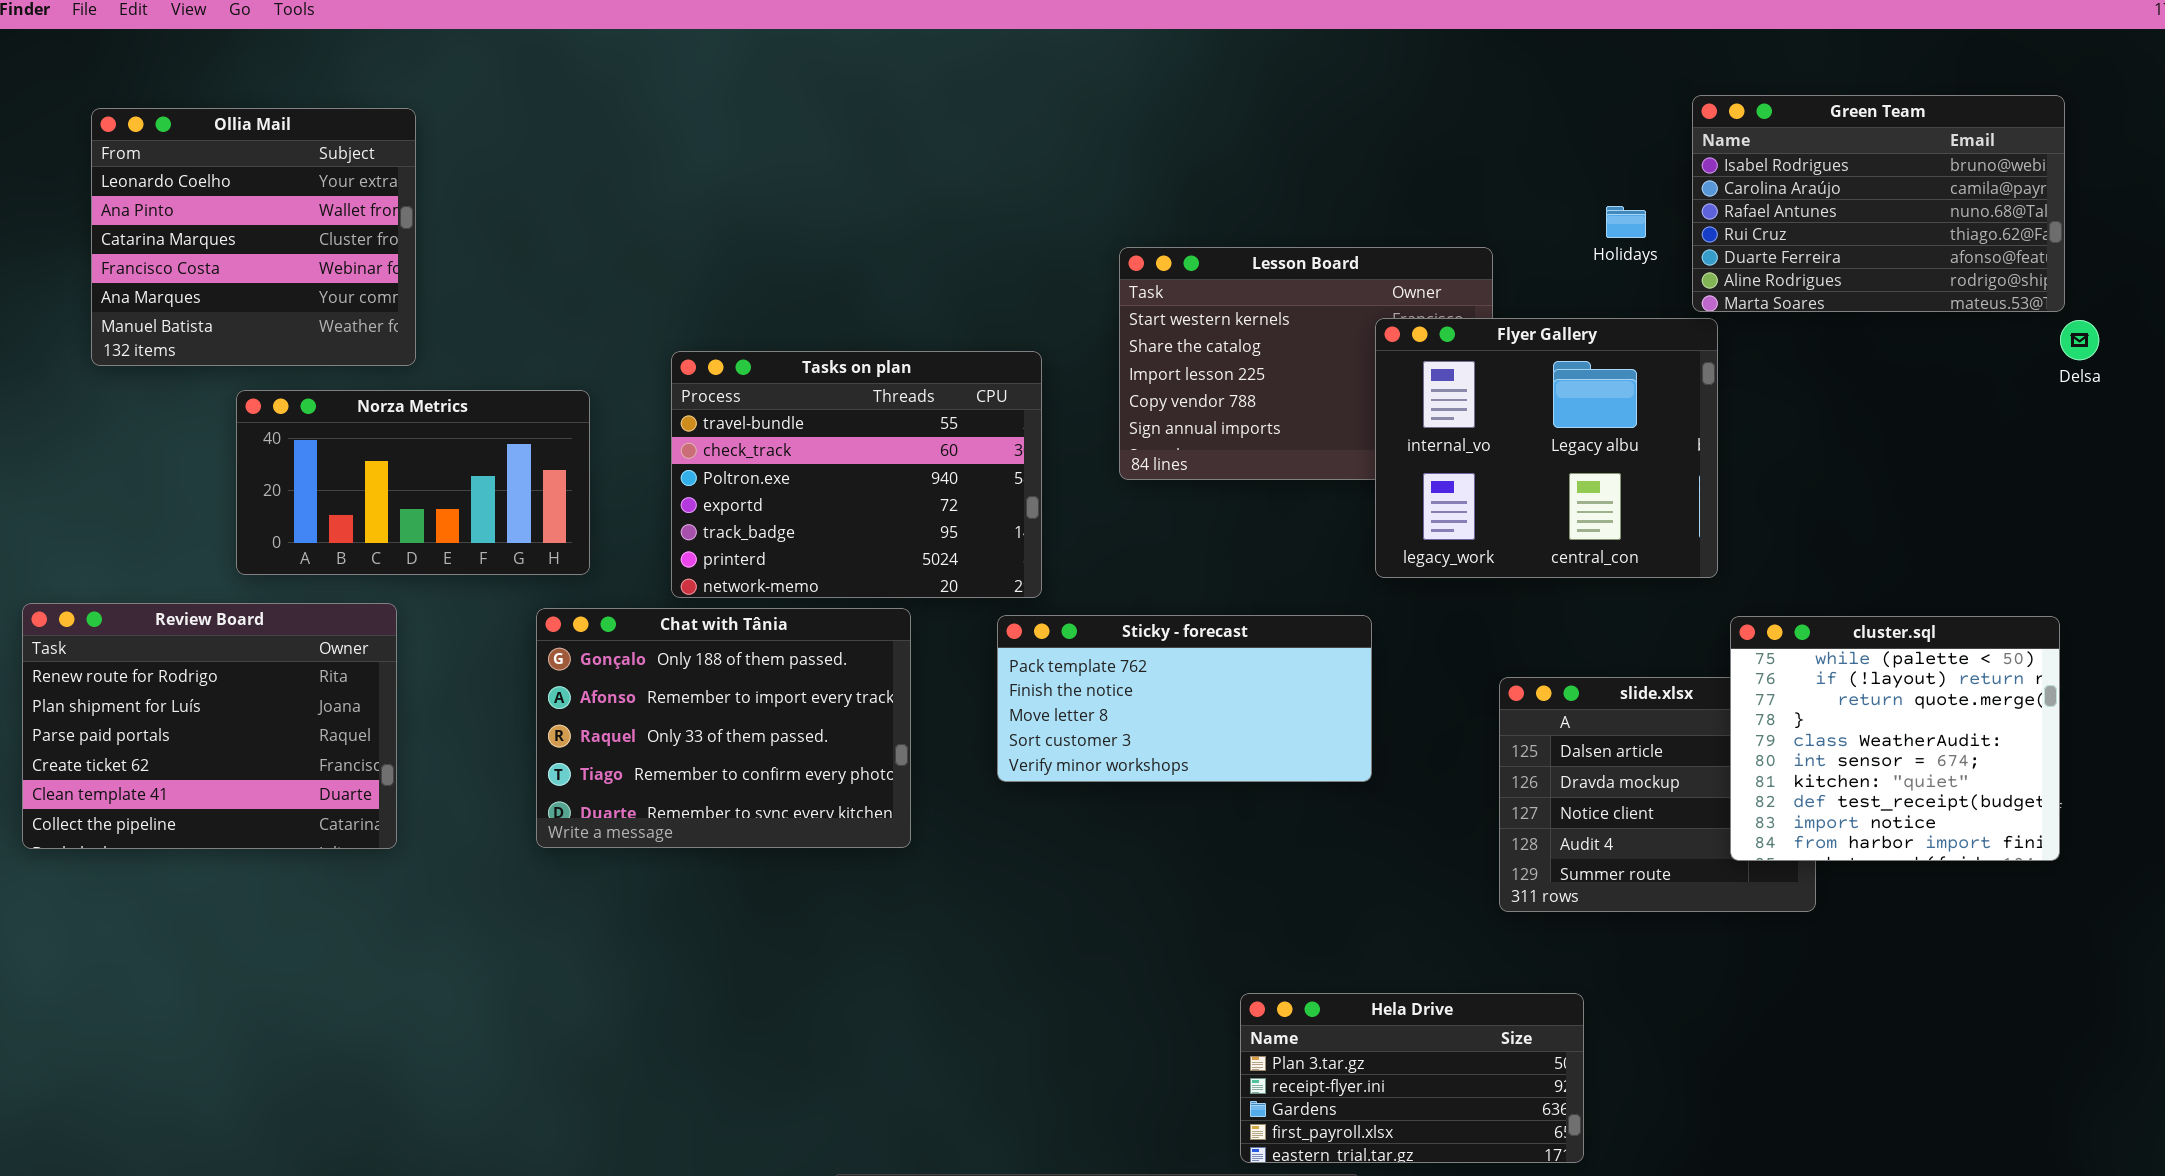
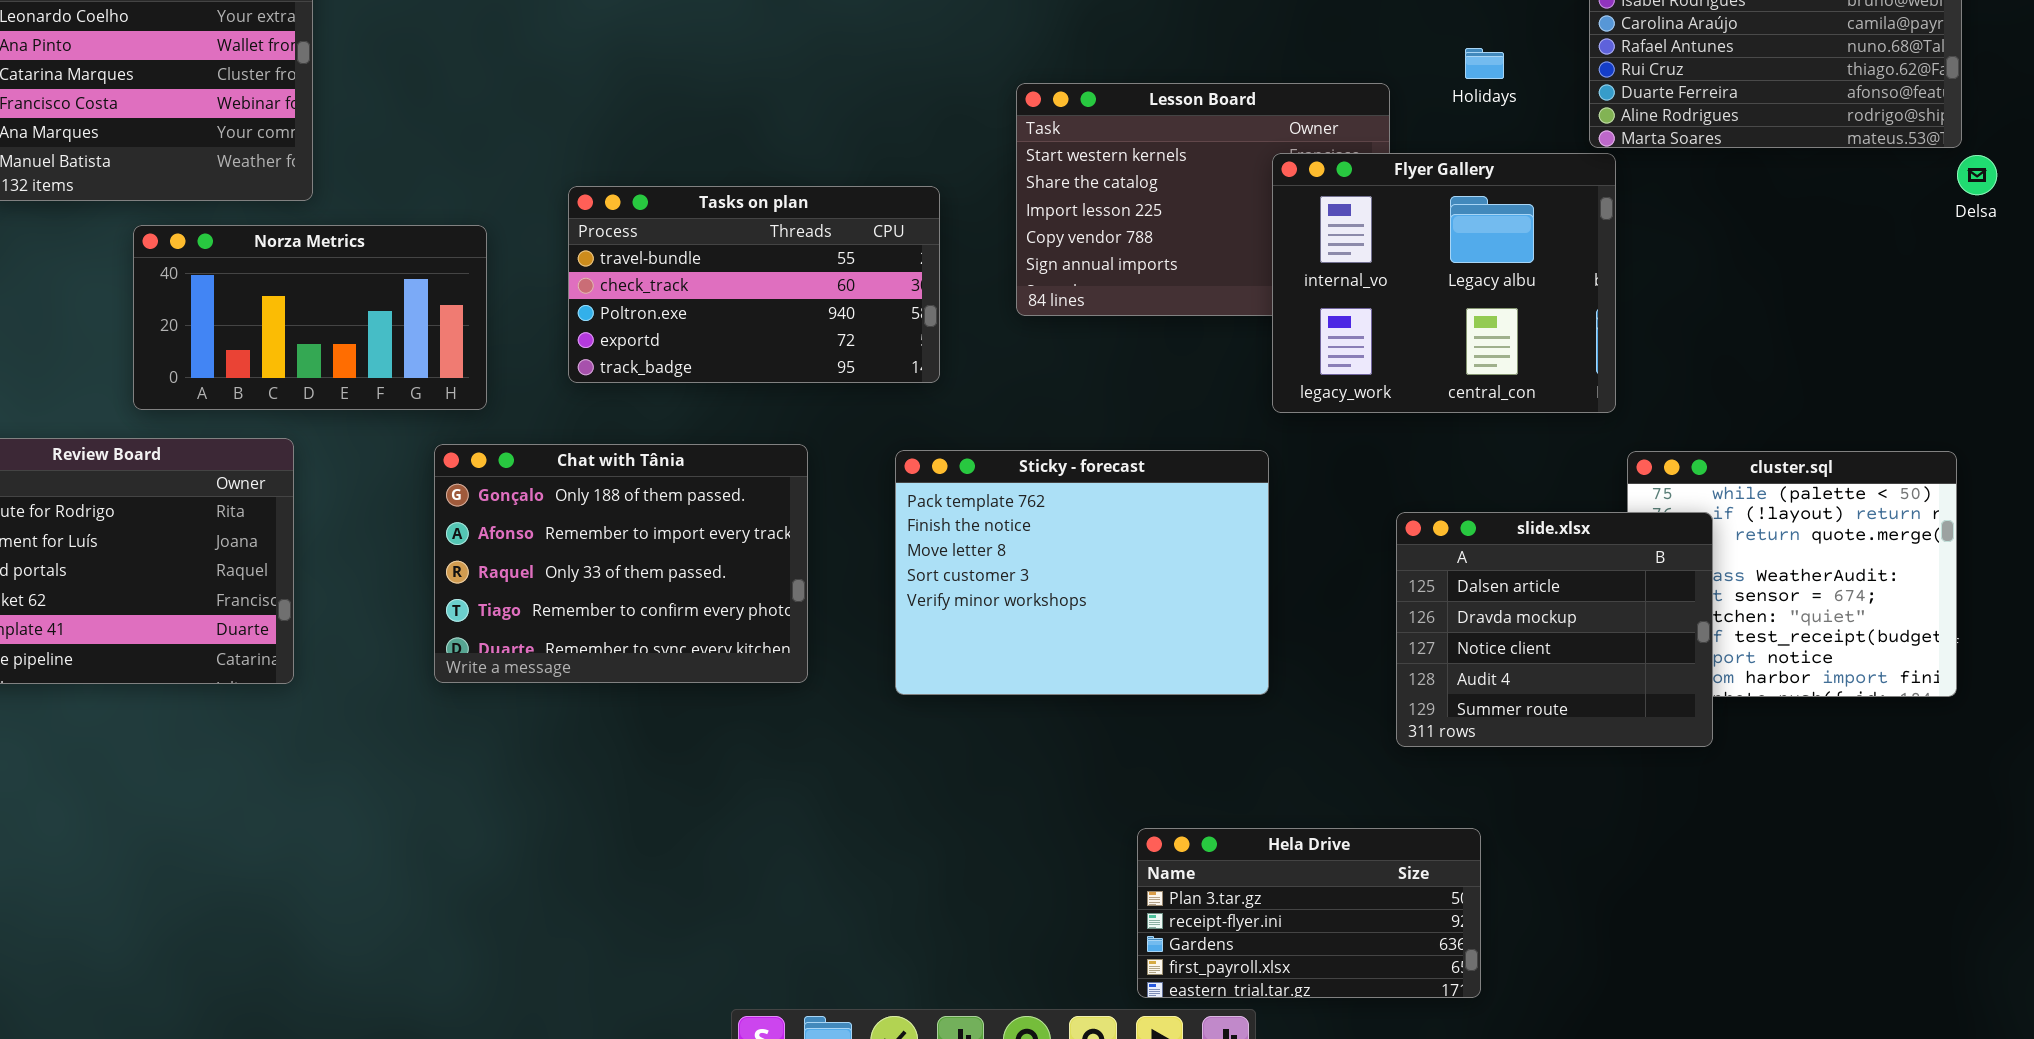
Holidays: [1606,206,1646,238] -> [1465,48,1504,79], moved
Tasks on plan: [671,351,1042,598] -> [568,186,940,383], resized
Sticky - forecast: [997,615,1372,782] -> [895,450,1269,695], resized
slide.xlsx: [1499,677,1816,912] -> [1396,512,1713,747], raised

